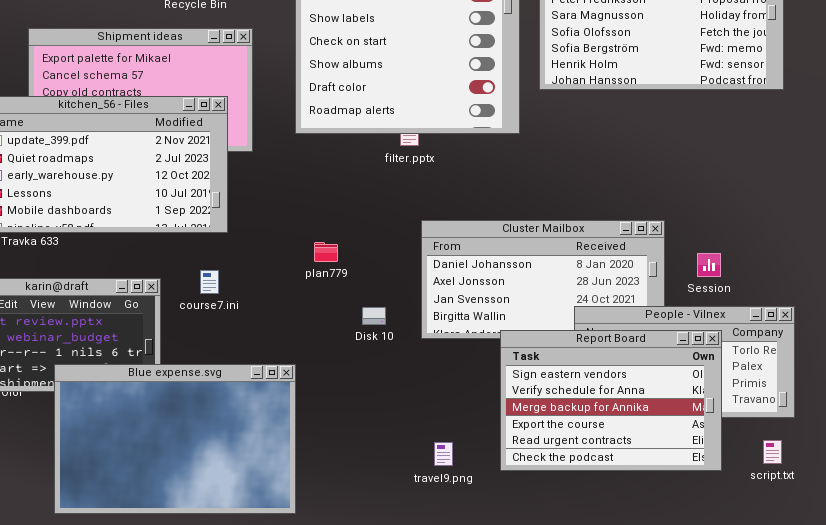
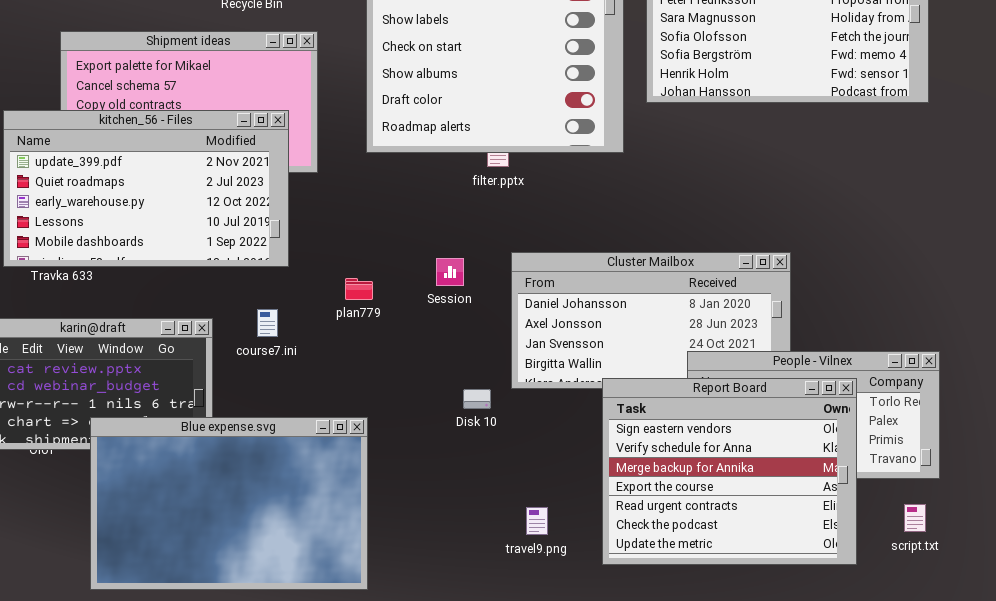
plan779: [314,242,338,262] -> [345,278,373,300], moved
Session: [697,253,721,277] -> [436,258,464,286], moved
Disk 10: [362,307,386,325] -> [463,389,491,409], moved
Report Board: [500,330,722,471] -> [602,378,857,565], resized

